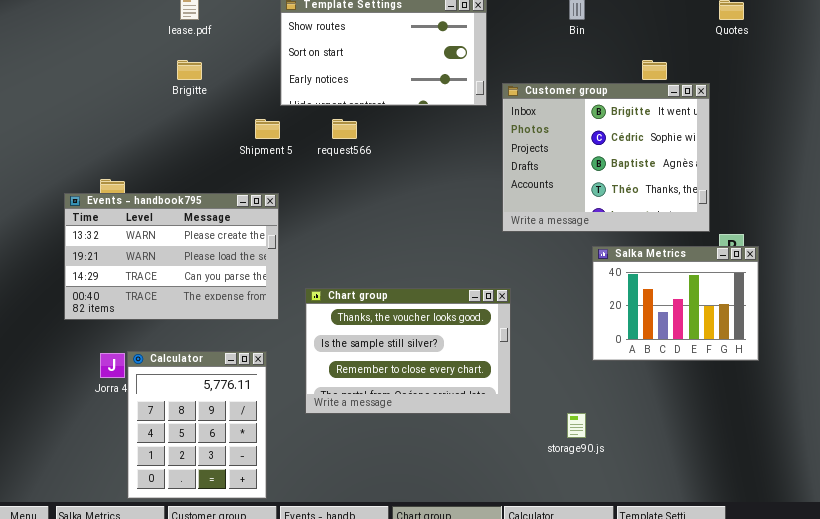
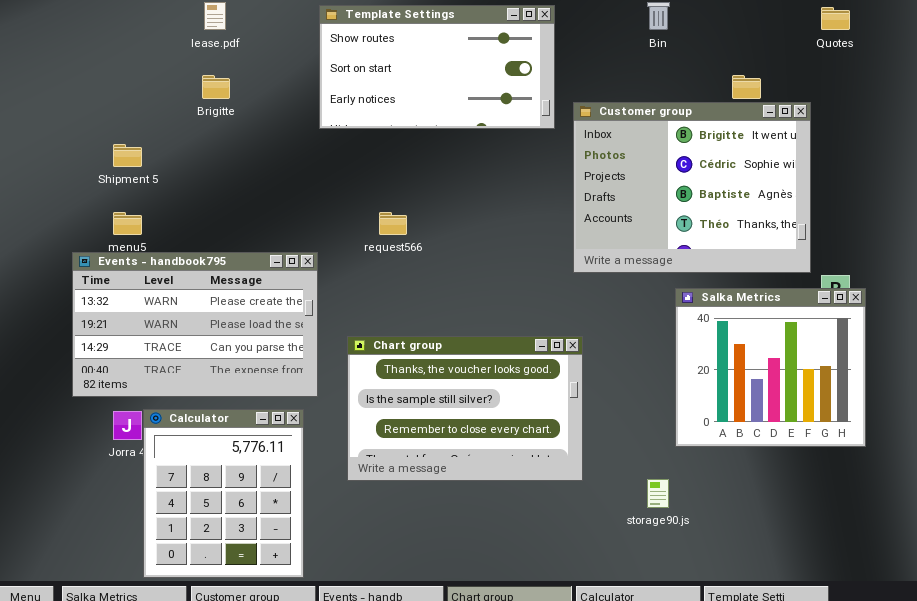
Shipment 5: [255,119,280,139] -> [113,144,142,167], moved
request566: [332,119,357,139] -> [379,212,407,235], moved
Events - handbook795: [64,193,279,320] -> [72,252,318,397], moved
Salka Metrics: [592,246,759,361] -> [675,288,866,447], resized

